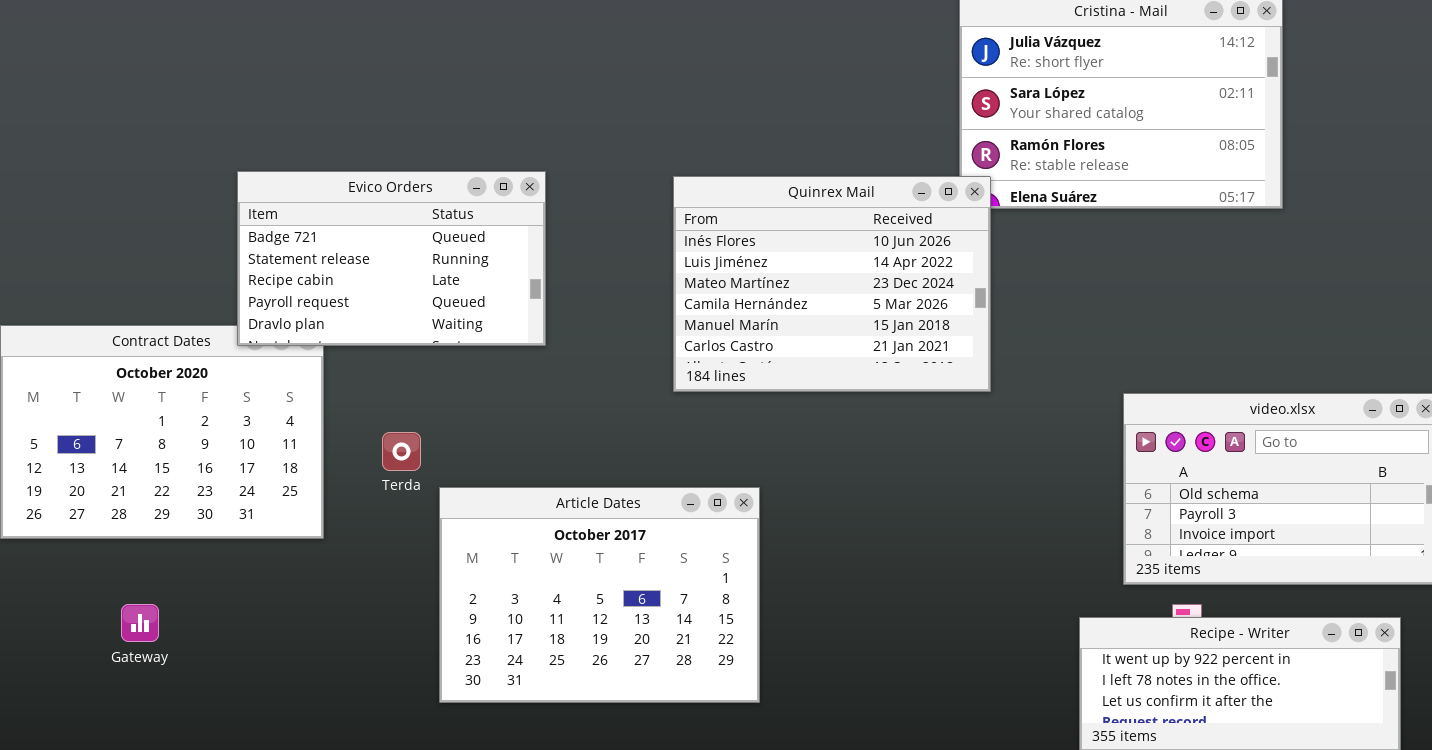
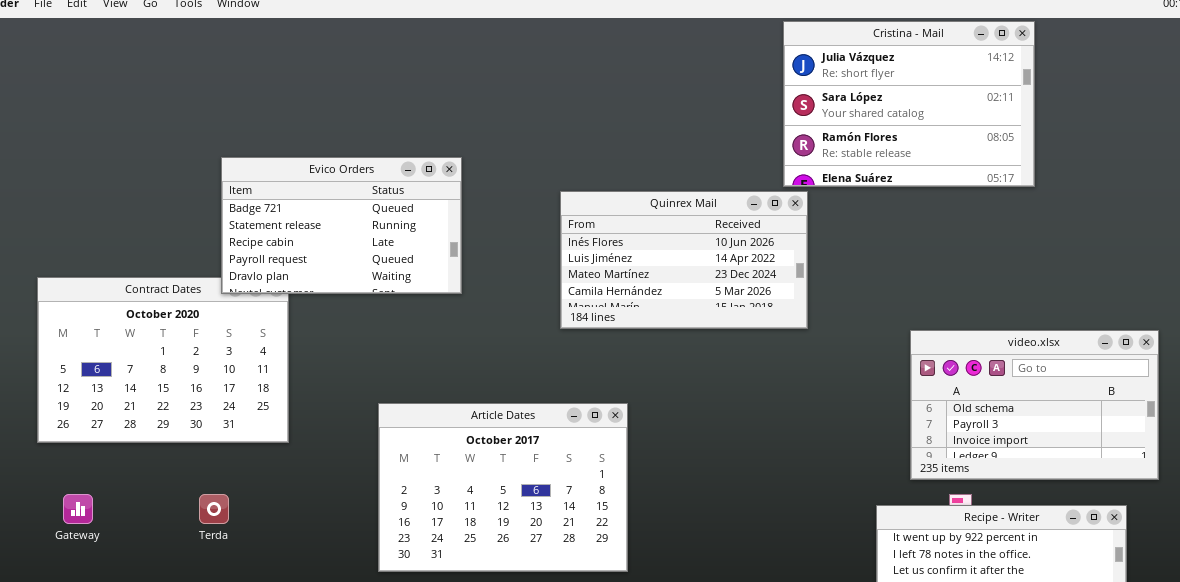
Quinrex Mail: [673,176,991,392] -> [560,191,808,329], resized
Terda: [382,432,421,471] -> [199,494,229,524], moved
Gateway: [121,604,159,642] -> [63,494,93,524], moved

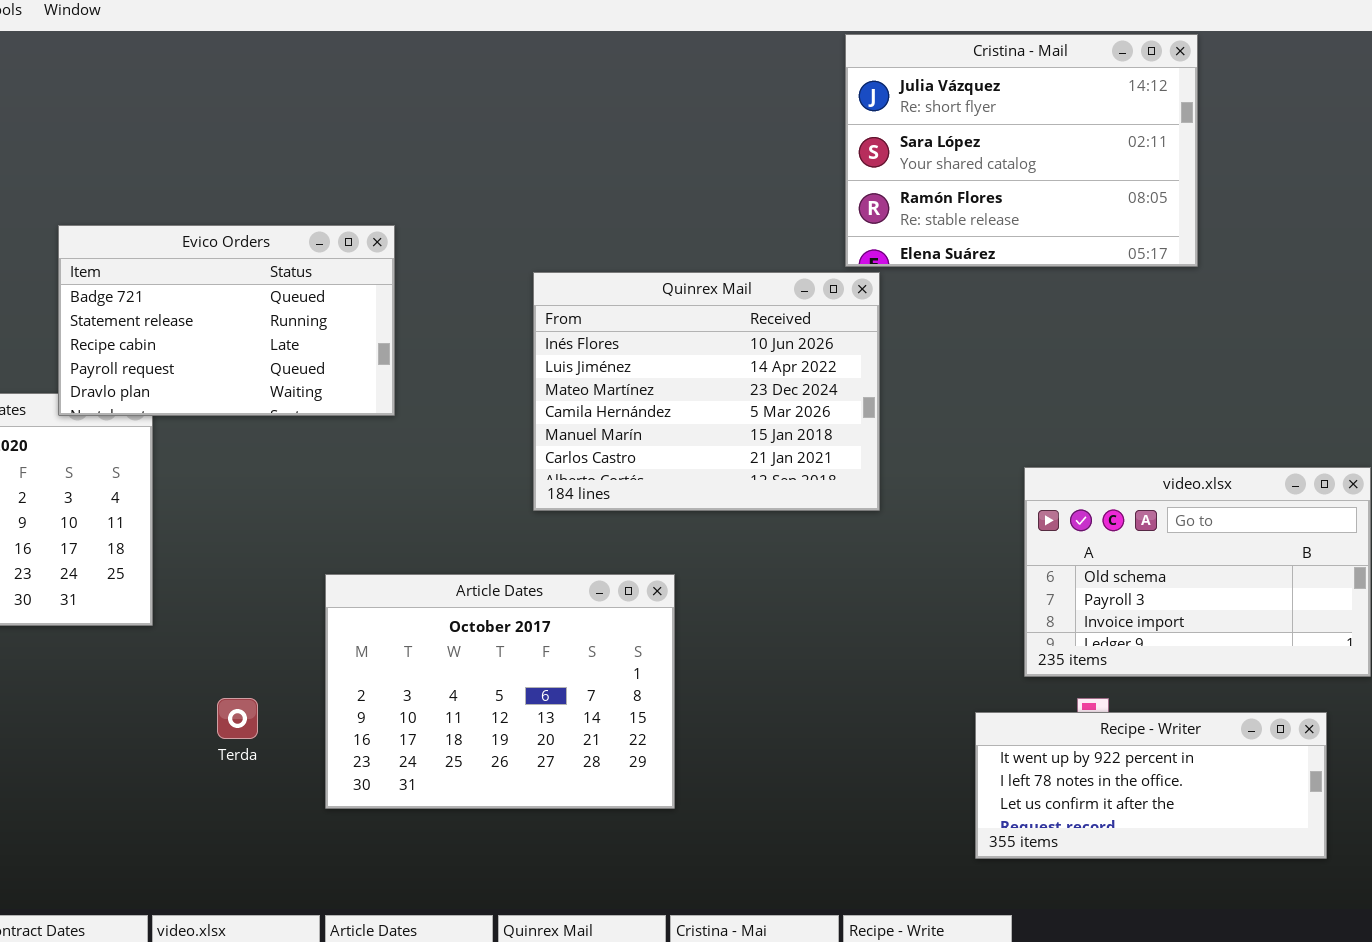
Quinrex Mail: [560,191,808,329] -> [533,272,880,511], resized
Article Dates: [378,403,628,572] -> [325,574,675,809], moved
Terda: [199,494,229,524] -> [217,698,258,739], moved

